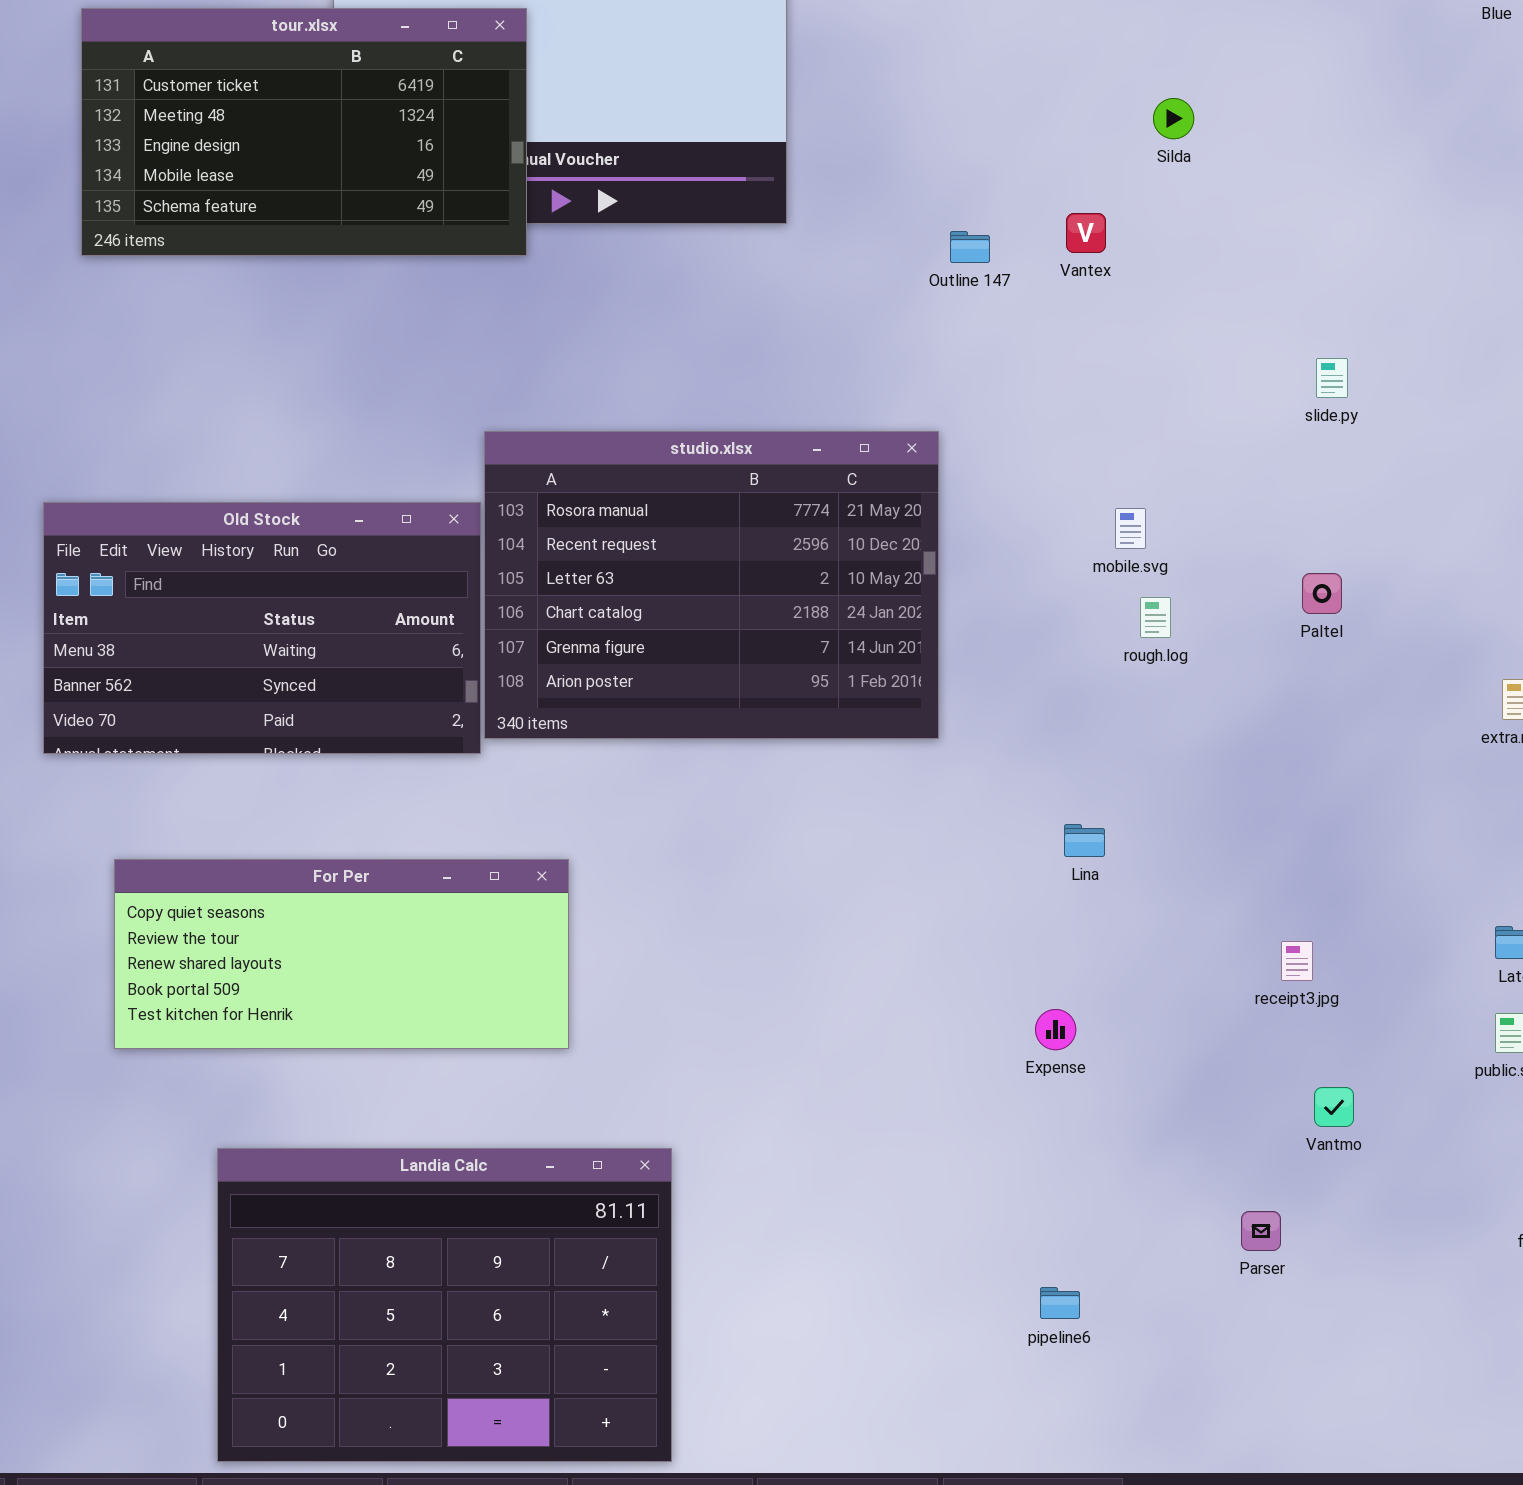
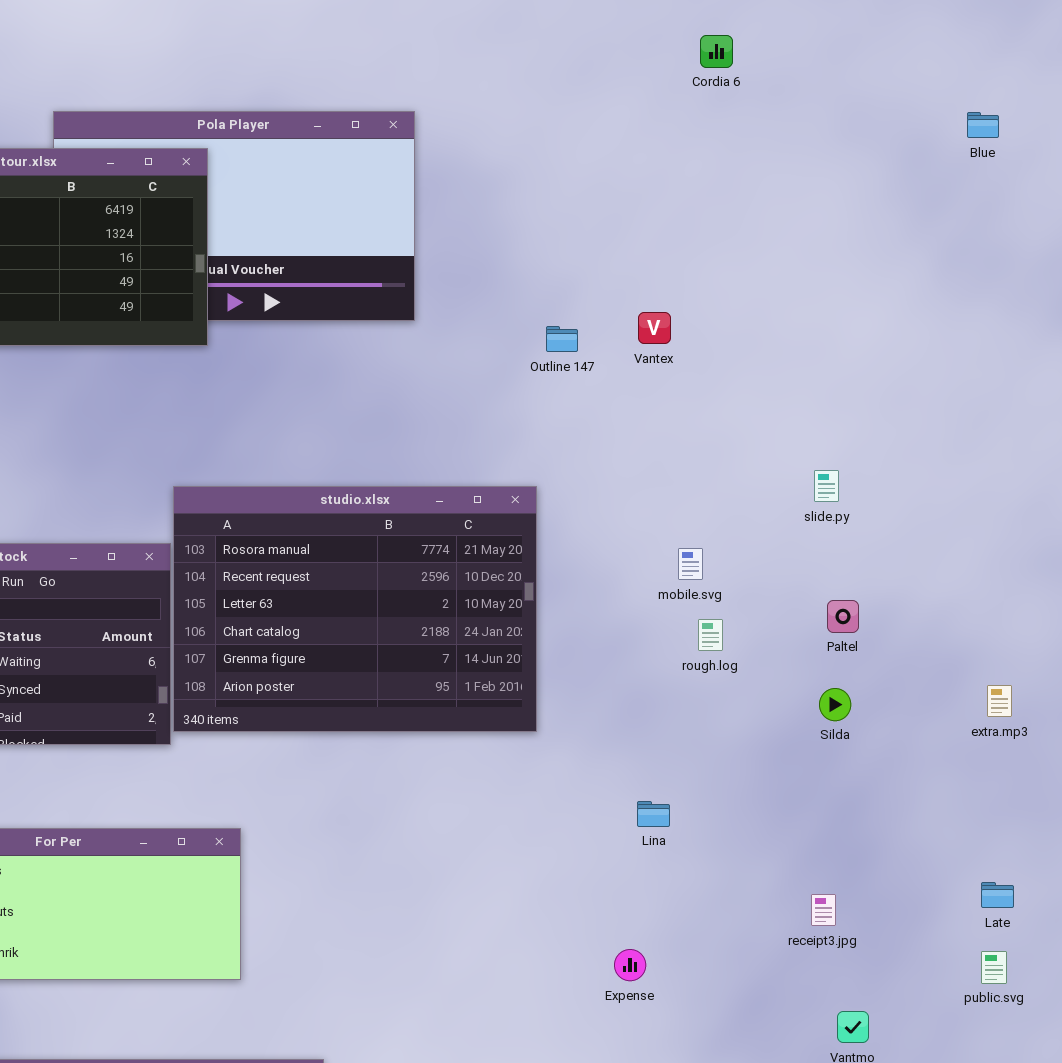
Silda: [1153,98,1194,139] -> [819,688,851,721], moved
slide.py: [1316,358,1348,398] -> [814,470,839,502], moved

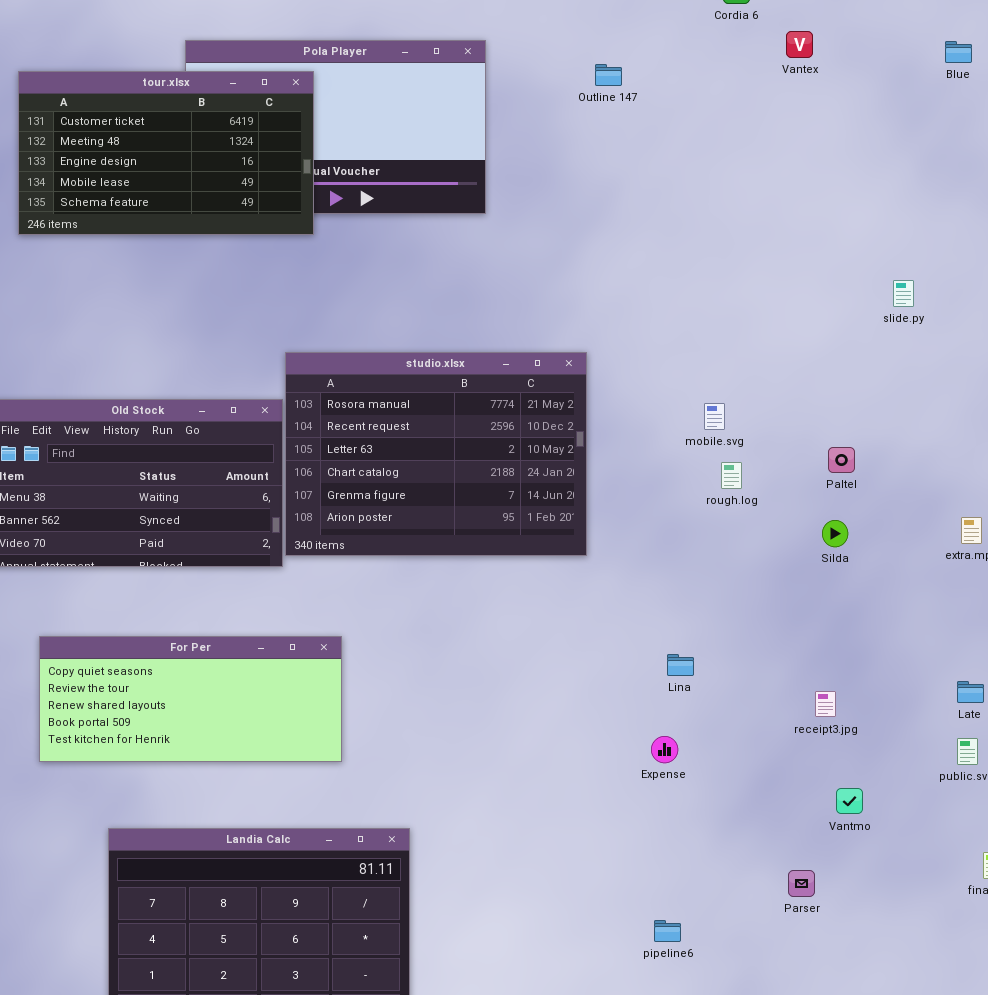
Vantex: [638,312,671,344] -> [786,31,813,58], moved
Outline 147: [546,326,578,352] -> [595,64,622,86], moved
slide.py: [814,470,839,502] -> [893,280,914,307], moved
Lina: [637,801,670,827] -> [667,654,694,676], moved

